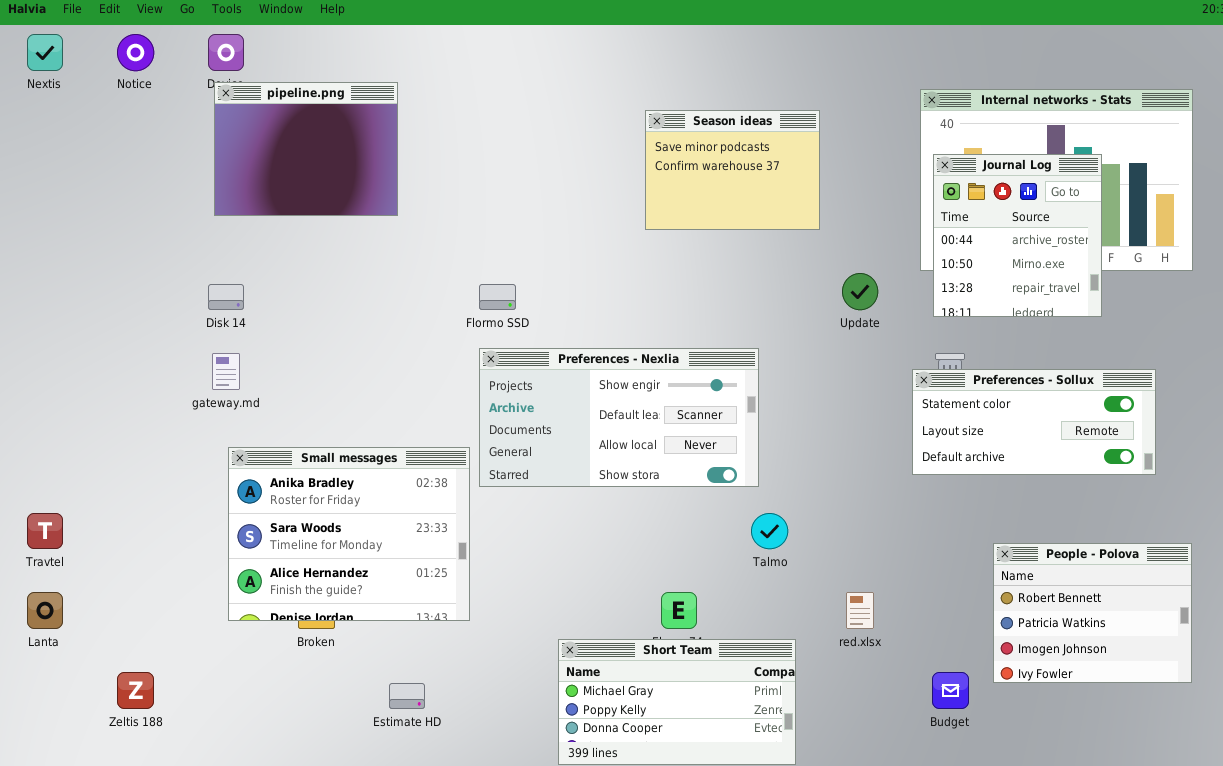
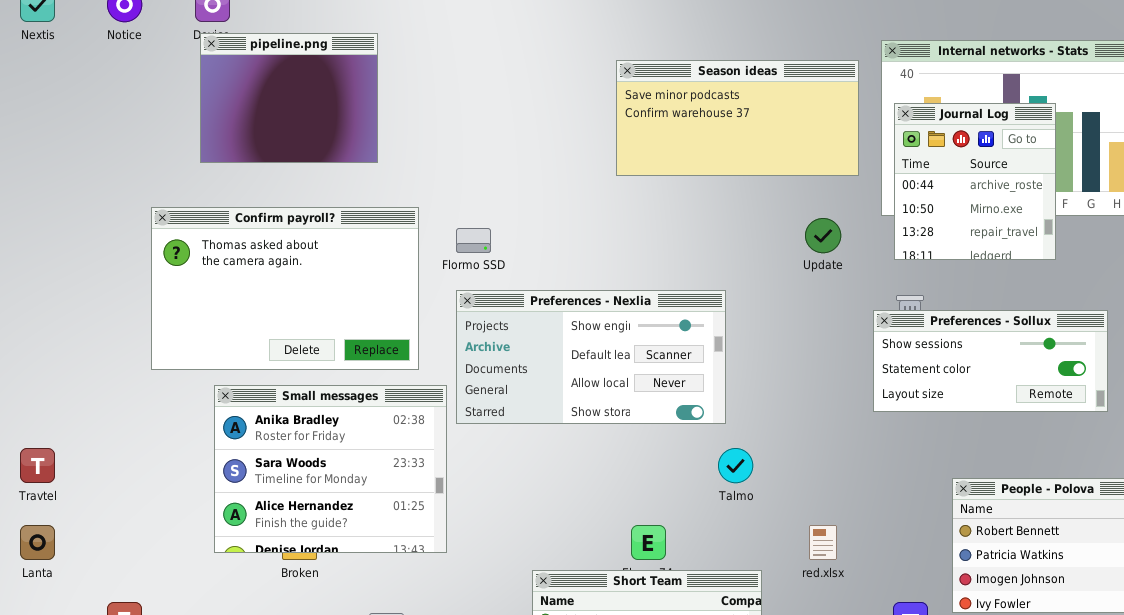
Season ideas: [645,110,820,230] -> [616,60,859,176], resized
Confirm payroll?: none -> [151,207,419,370], opened
Preferences - Sollux: [912,369,1156,475] -> [873,310,1108,412], scrolled up 1 row

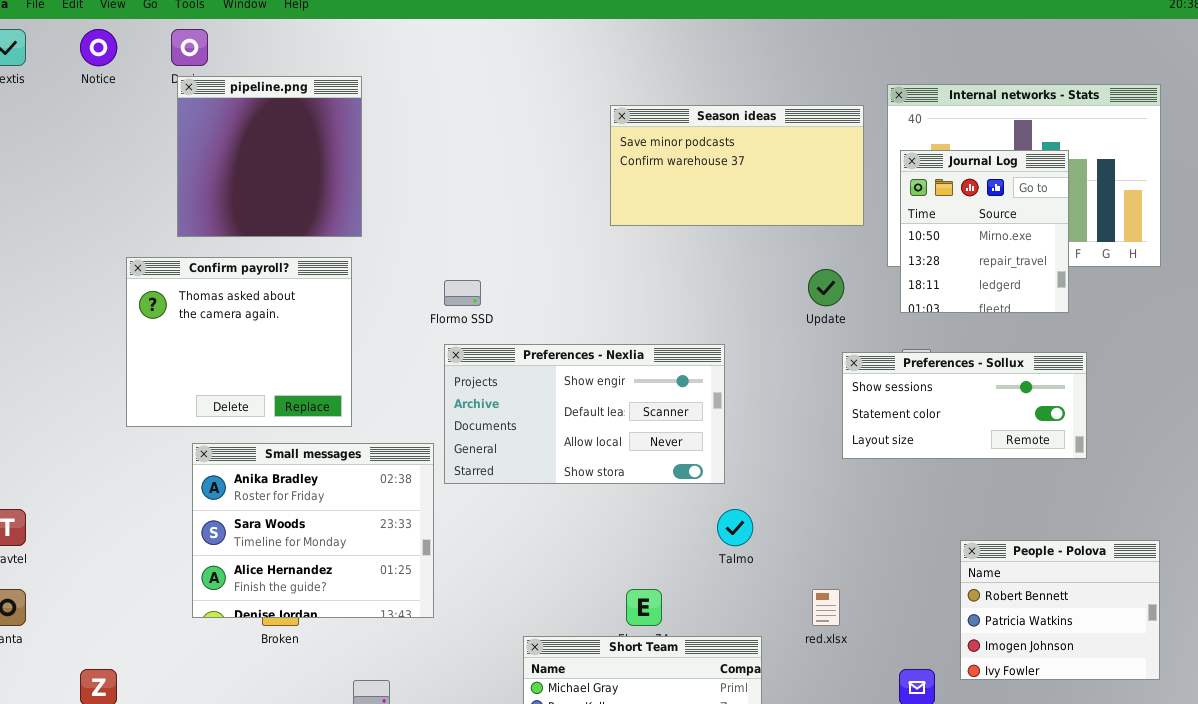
pipeline.png: [200,33,378,163] -> [177,76,362,237], resized
Journal Log: [894,103,1056,260] -> [900,150,1069,313], scrolled down 1 row
Confirm payroll?: [151,207,419,370] -> [126,257,352,427], resized
Preferences - Sollux: [873,310,1108,412] -> [842,352,1087,459], moved

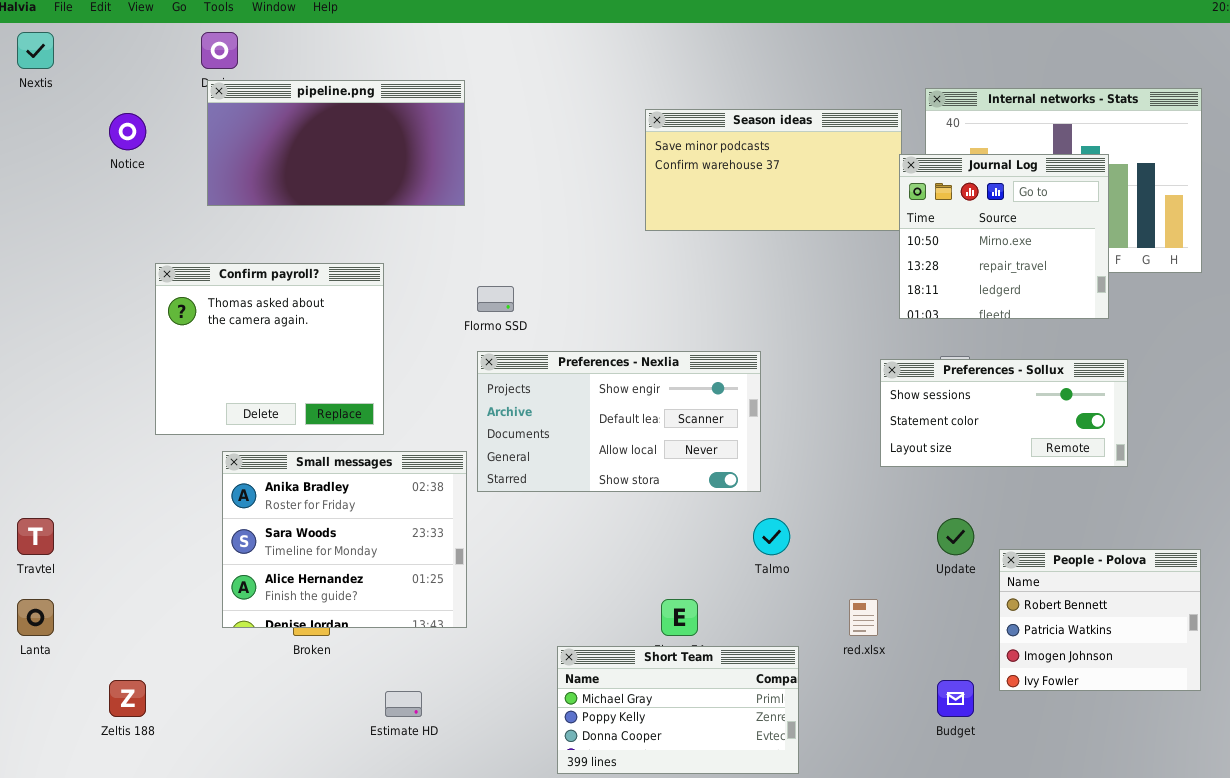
Notice: [80,29,117,66] -> [109,113,146,150], moved
pipeline.png: [177,76,362,237] -> [207,80,465,206], resized
Journal Log: [900,150,1069,313] -> [899,154,1109,319], resized
Update: [808,269,844,306] -> [937,518,974,555], moved

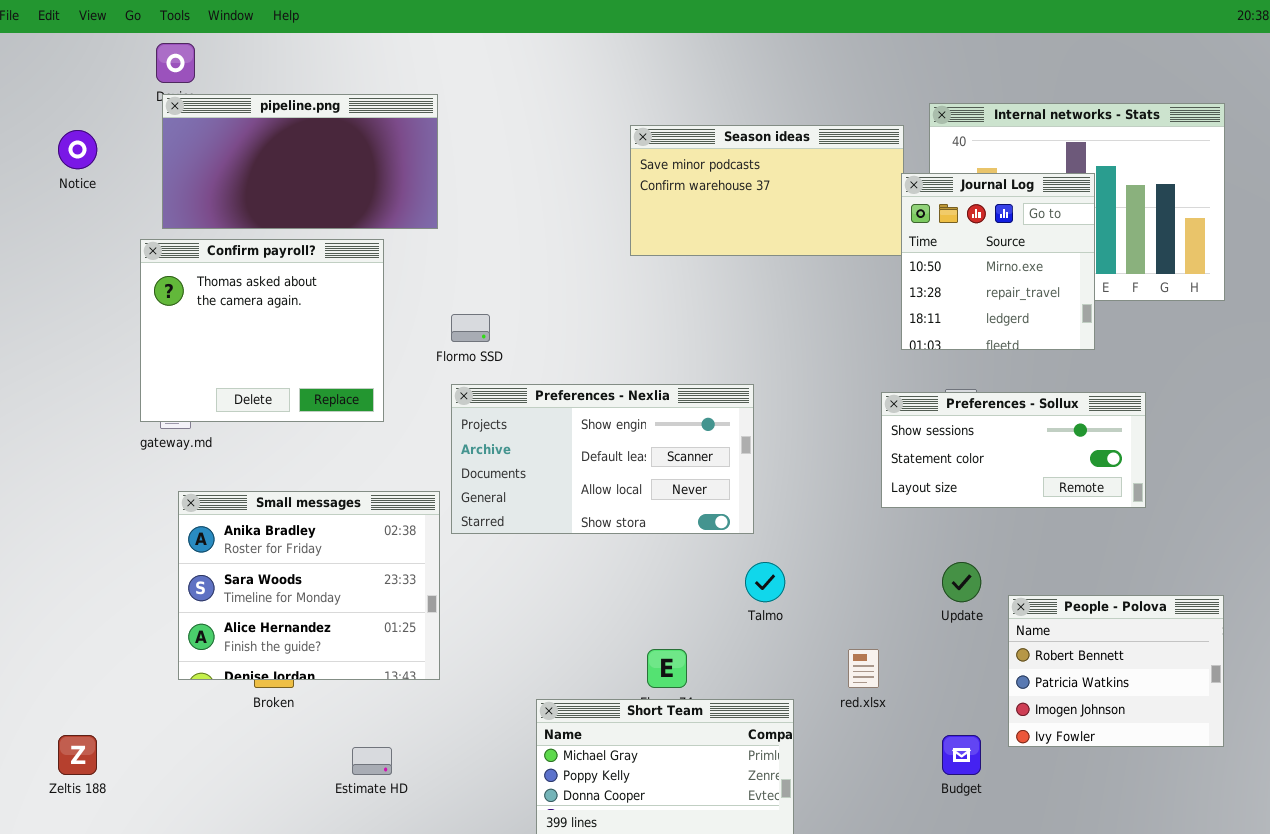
Journal Log: [899,154,1109,319] -> [901,173,1095,350], resized
Confirm payroll?: [155,263,384,435] -> [140,239,384,422], moved

